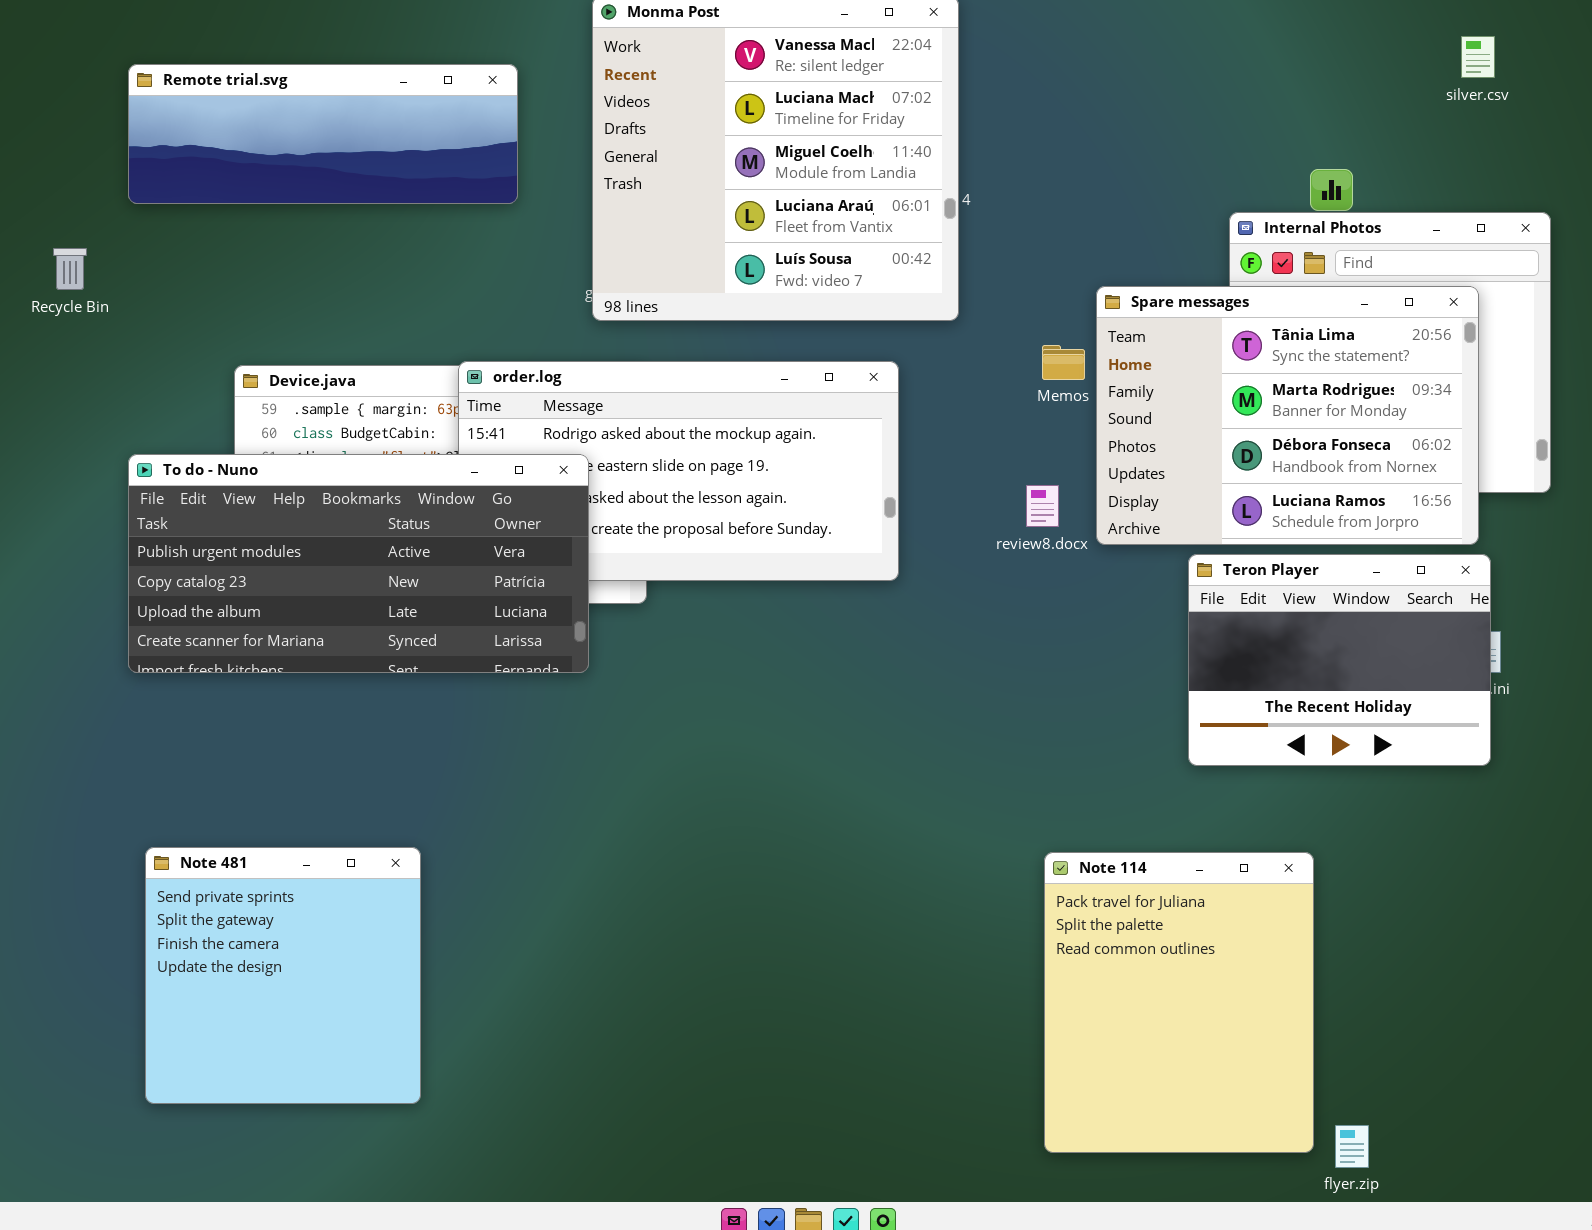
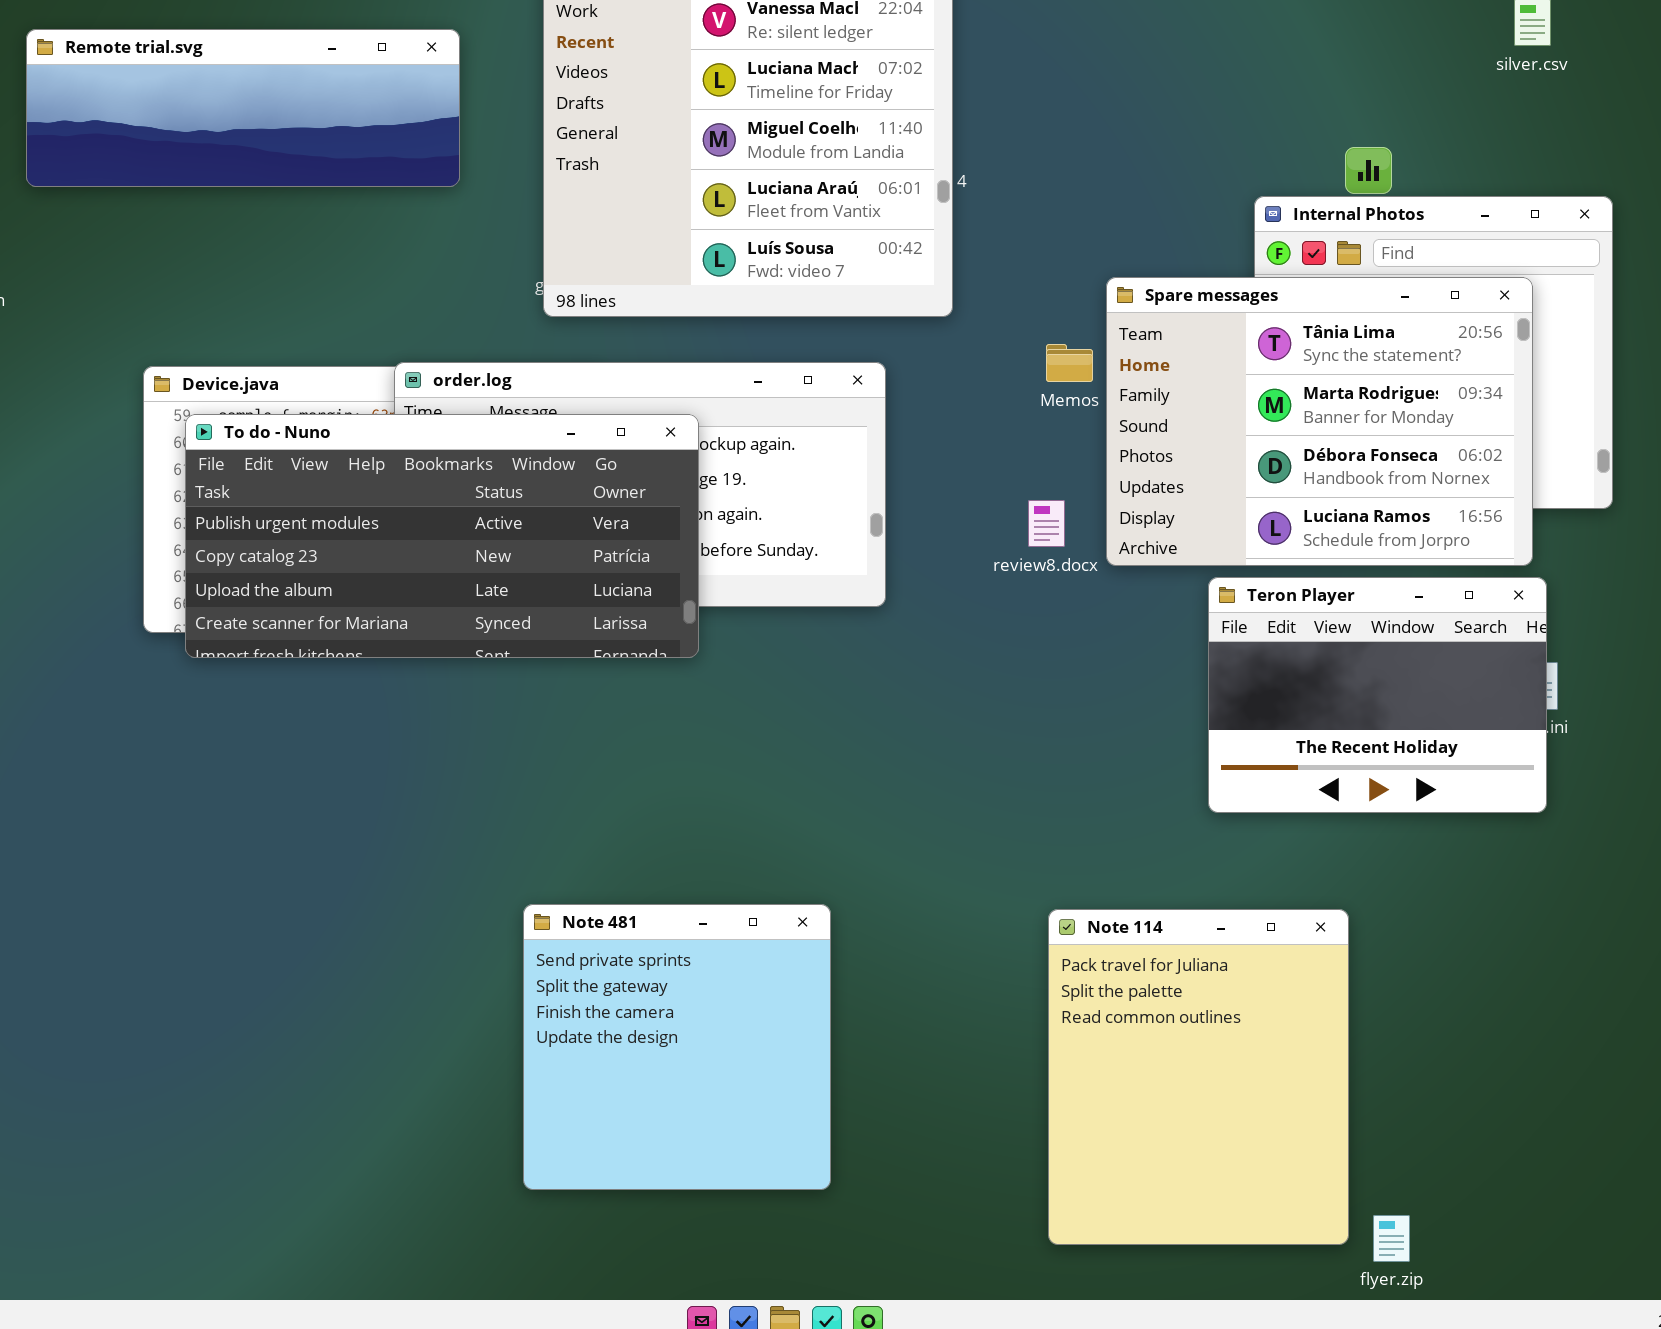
To do - Nuno: [128,454,589,673] -> [185,414,699,658], moved
Note 481: [145,847,421,1104] -> [523,904,831,1190], moved

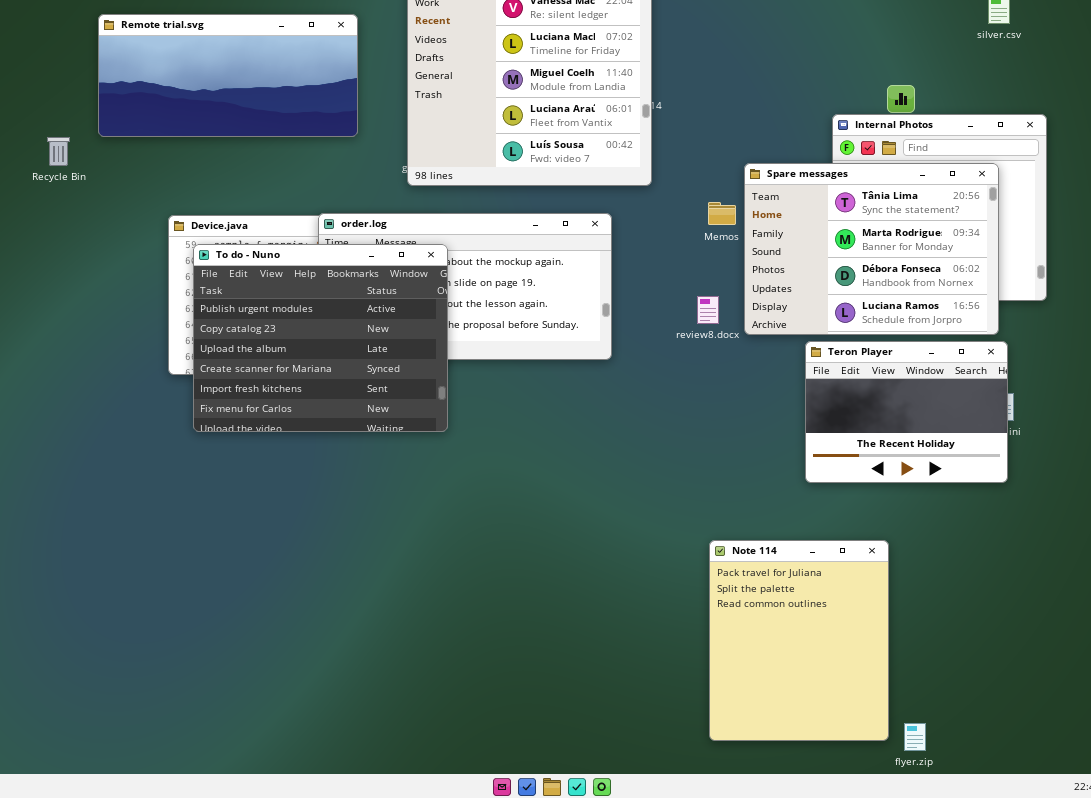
Remote trial.svg: [26,29,460,187] -> [98,14,358,137], resized
To do - Nuno: [185,414,699,658] -> [193,244,448,432], resized
Note 481: [523,904,831,1190] -> none, closed

